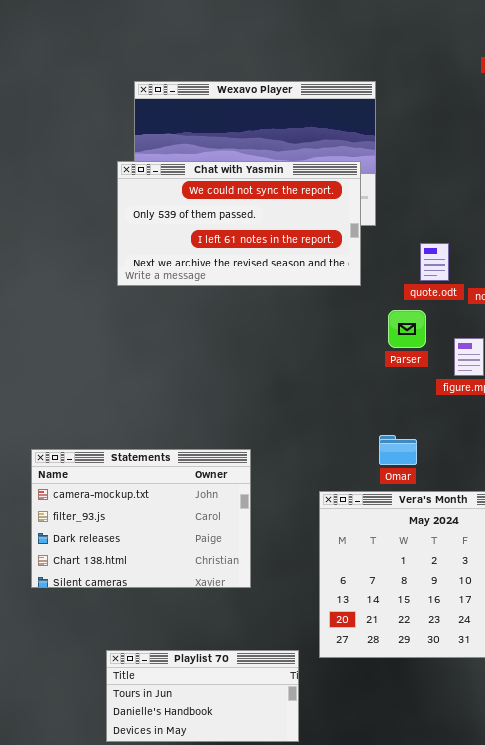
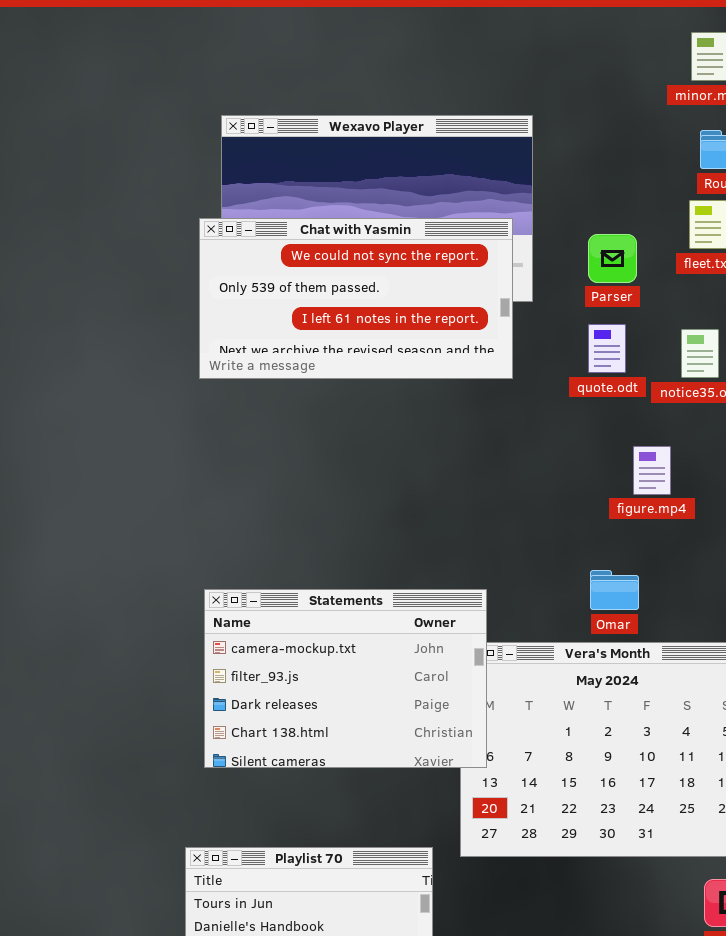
Parser: [388,310,426,348] -> [588,234,637,283], moved
Omar: [379,435,417,465] -> [590,570,639,610], moved
Statements: [31,449,251,588] -> [204,589,487,768], moved

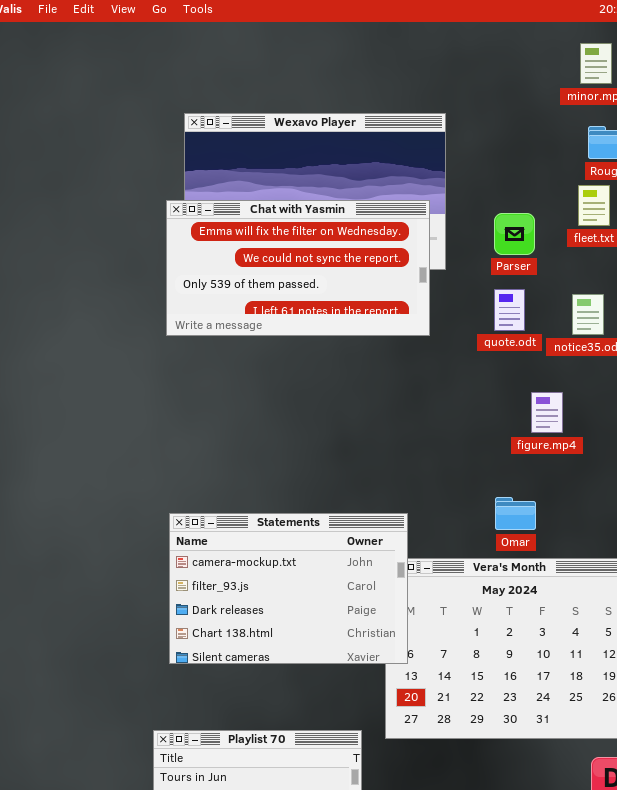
Chat with Yasmin: [199,218,513,379] -> [166,200,430,336], scrolled up 1 row

